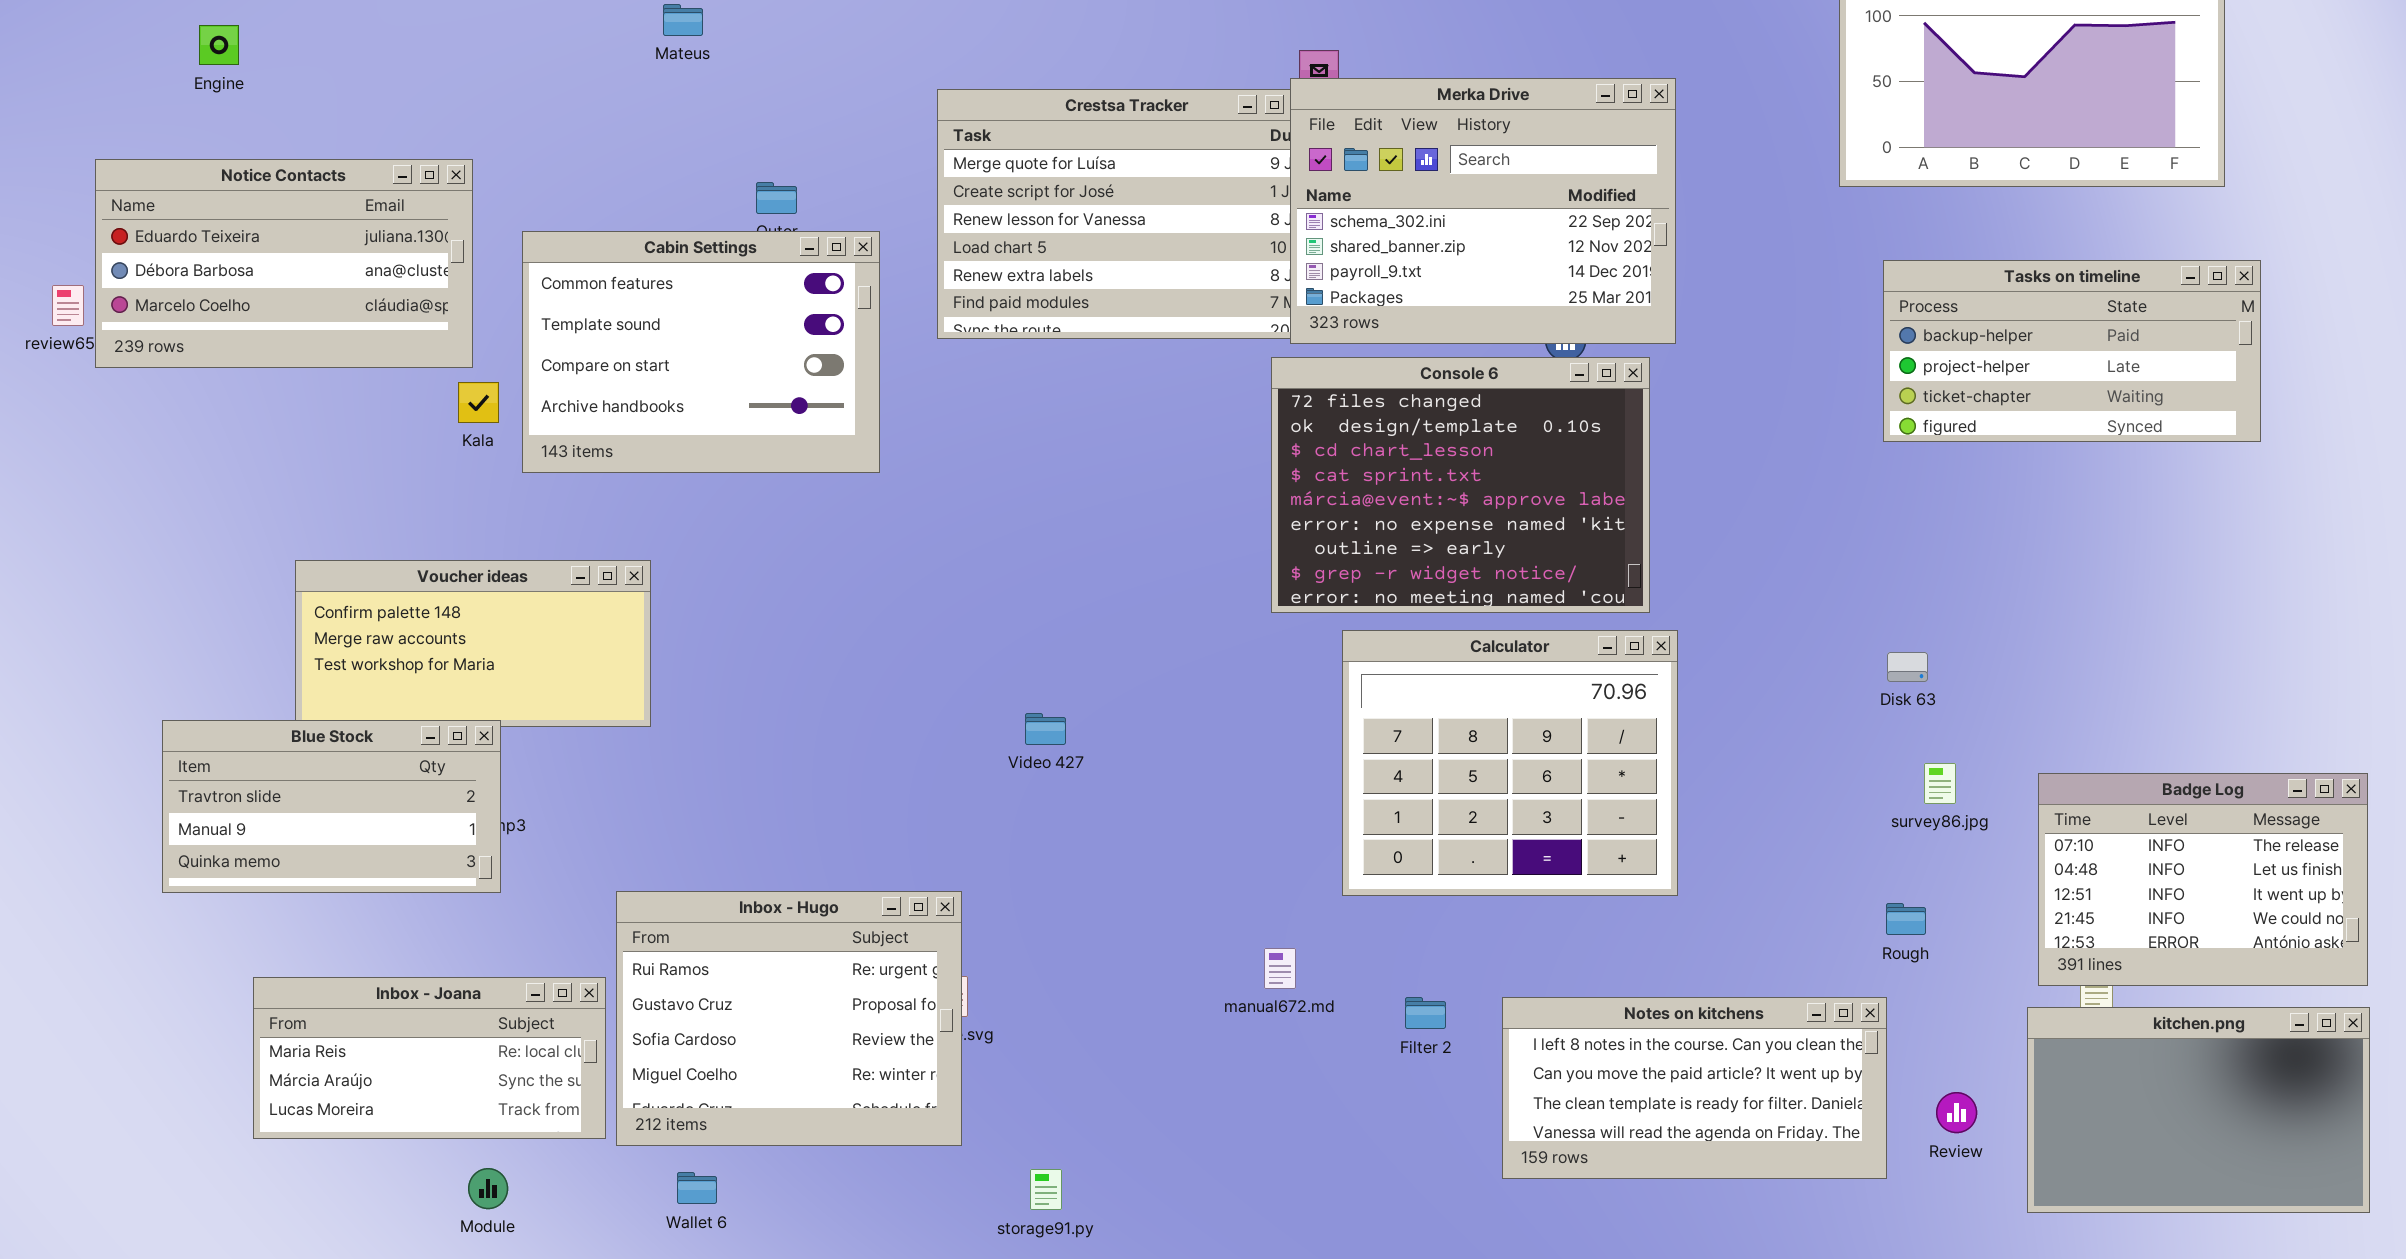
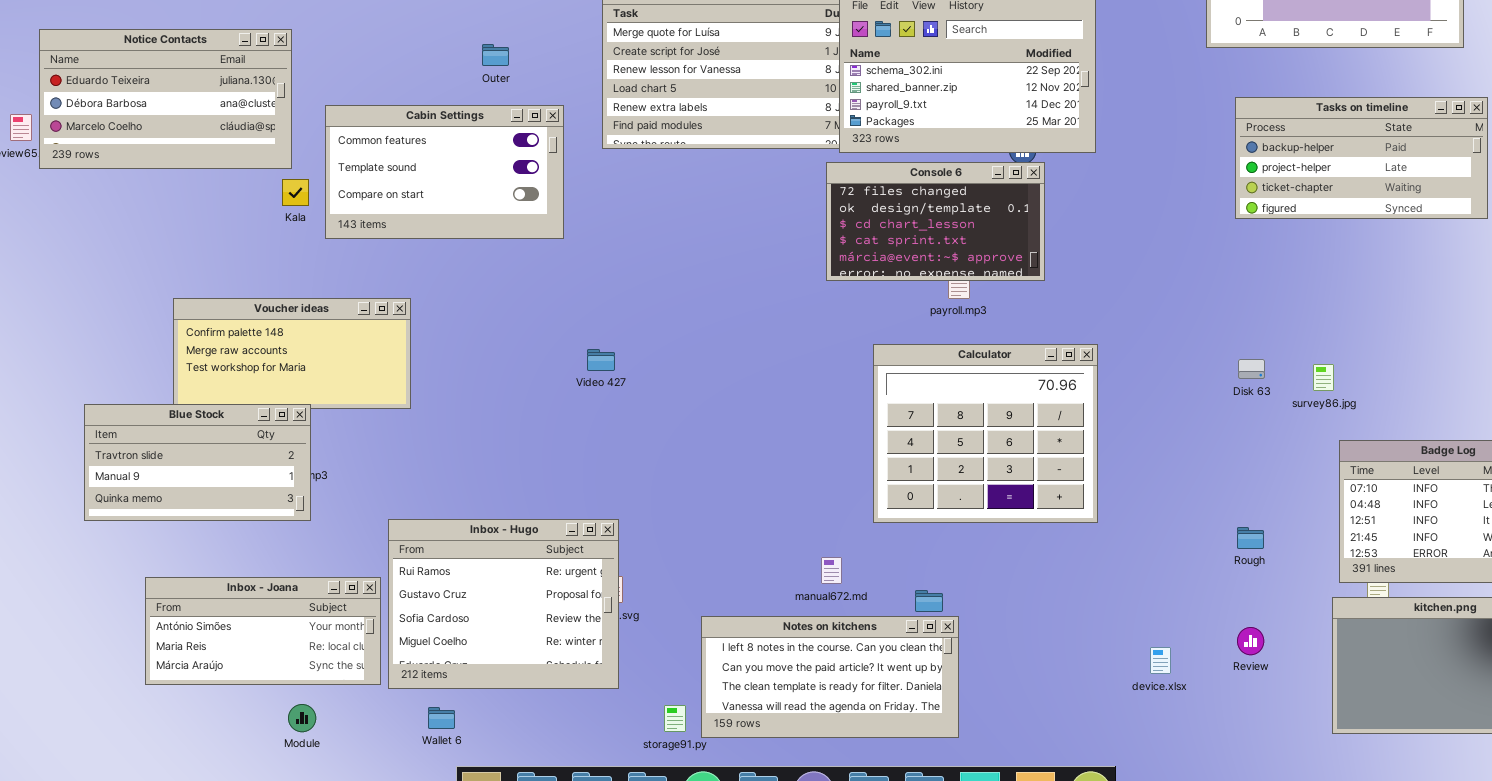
Cabin Settings: [522,231,880,473] -> [325,105,564,239], resized
Console 6: [1271,357,1650,613] -> [826,162,1045,281], resized
Video 427: [1025,713,1066,745] -> [587,349,615,371], moved
survey86.jpg: [1924,763,1956,804] -> [1313,364,1334,391], moved
Inbox - Joana: [253,977,606,1139] -> [145,577,381,685], scrolled up 1 row
Notes on kitchens: [1502,997,1887,1179] -> [701,616,959,738], moved
Review: [1936,1092,1977,1133] -> [1237,627,1264,655], moved

